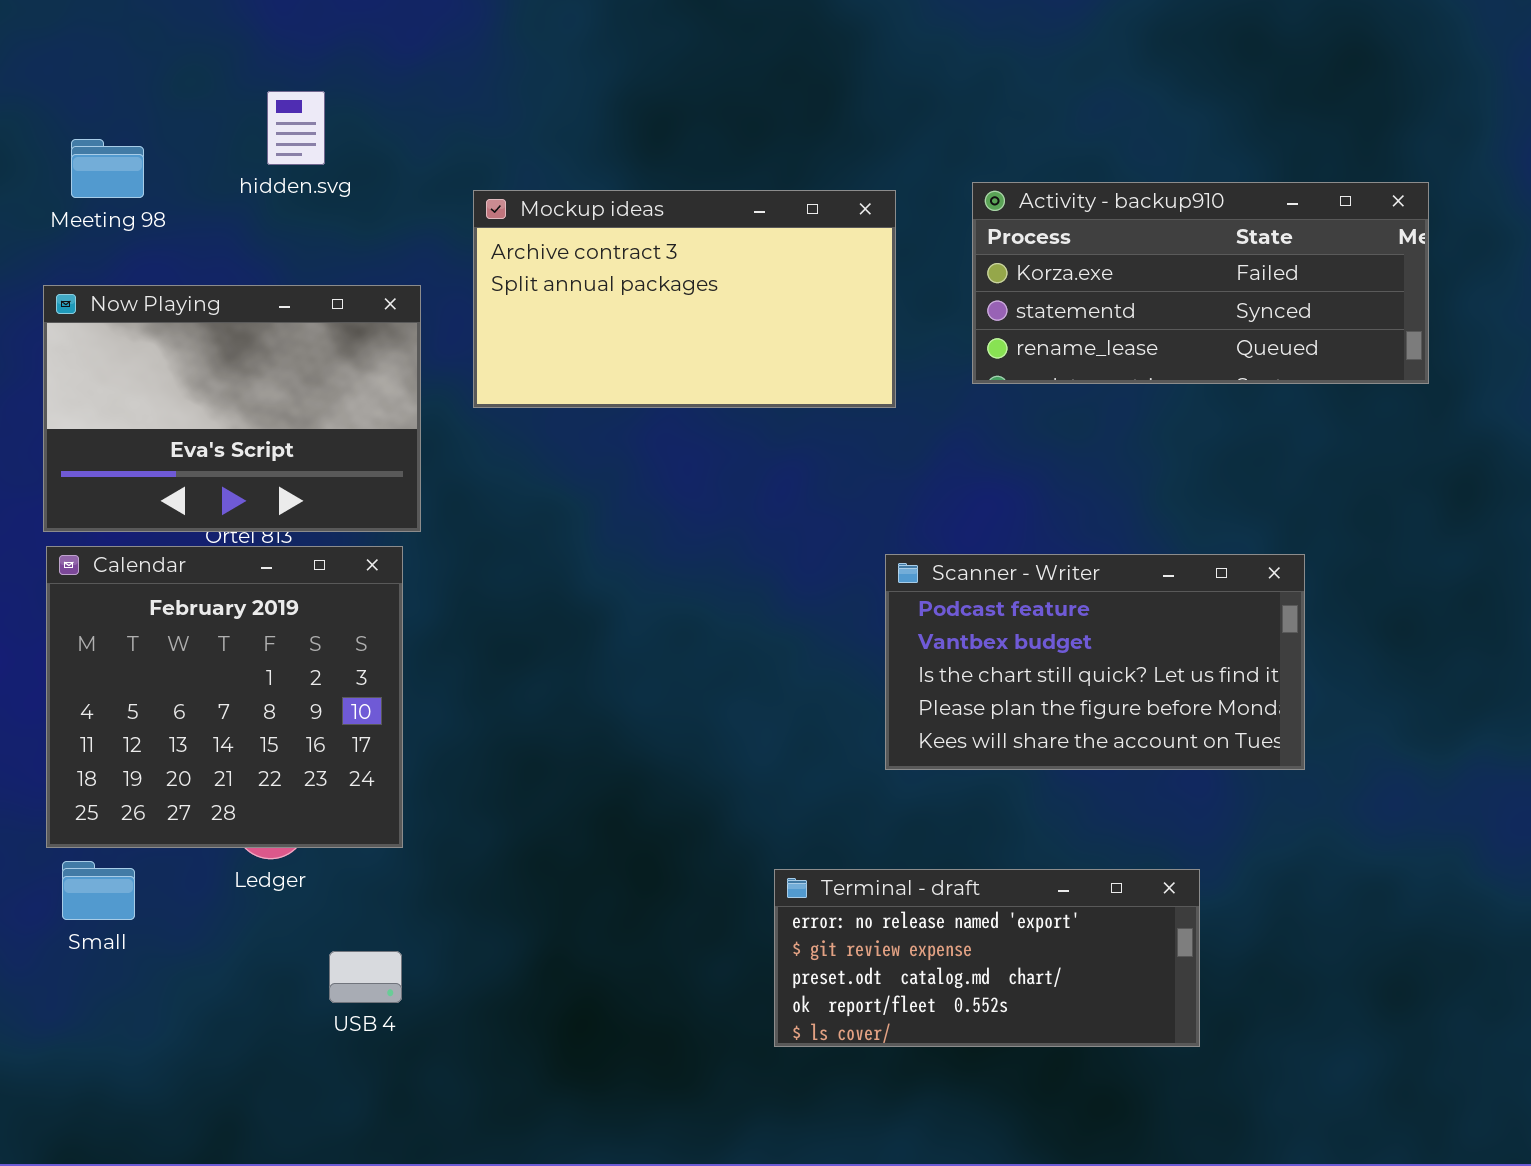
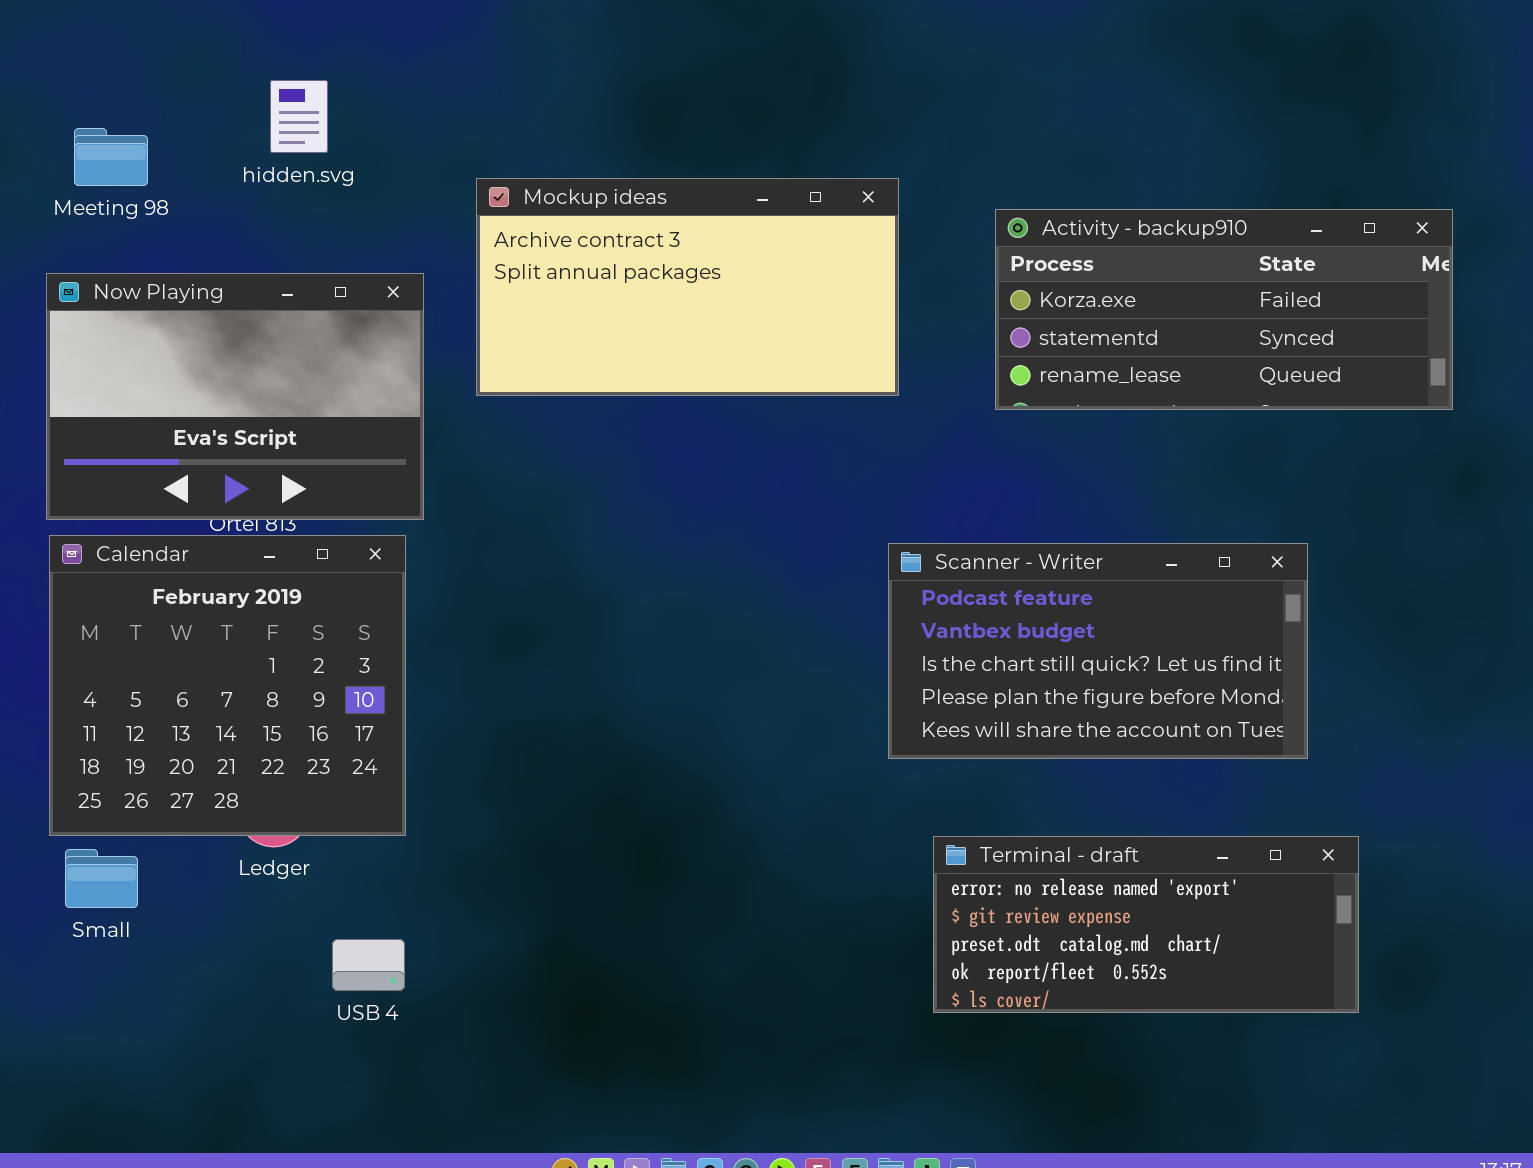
Activity - backup910: [972,182,1429,384] -> [995,209,1453,410], moved
Terminal - draft: [774,869,1200,1047] -> [933,836,1359,1013], moved

